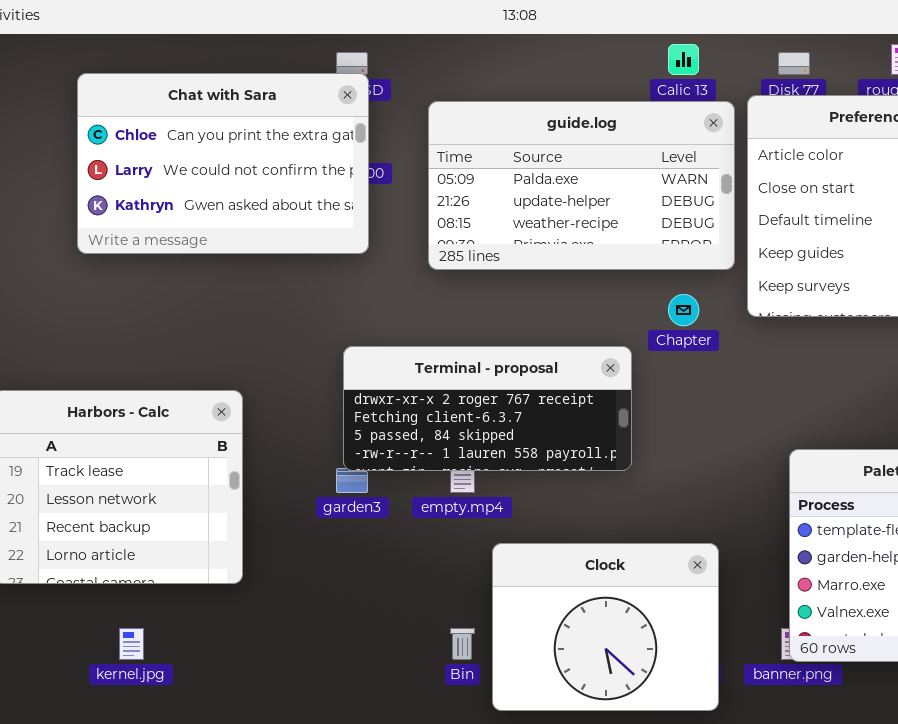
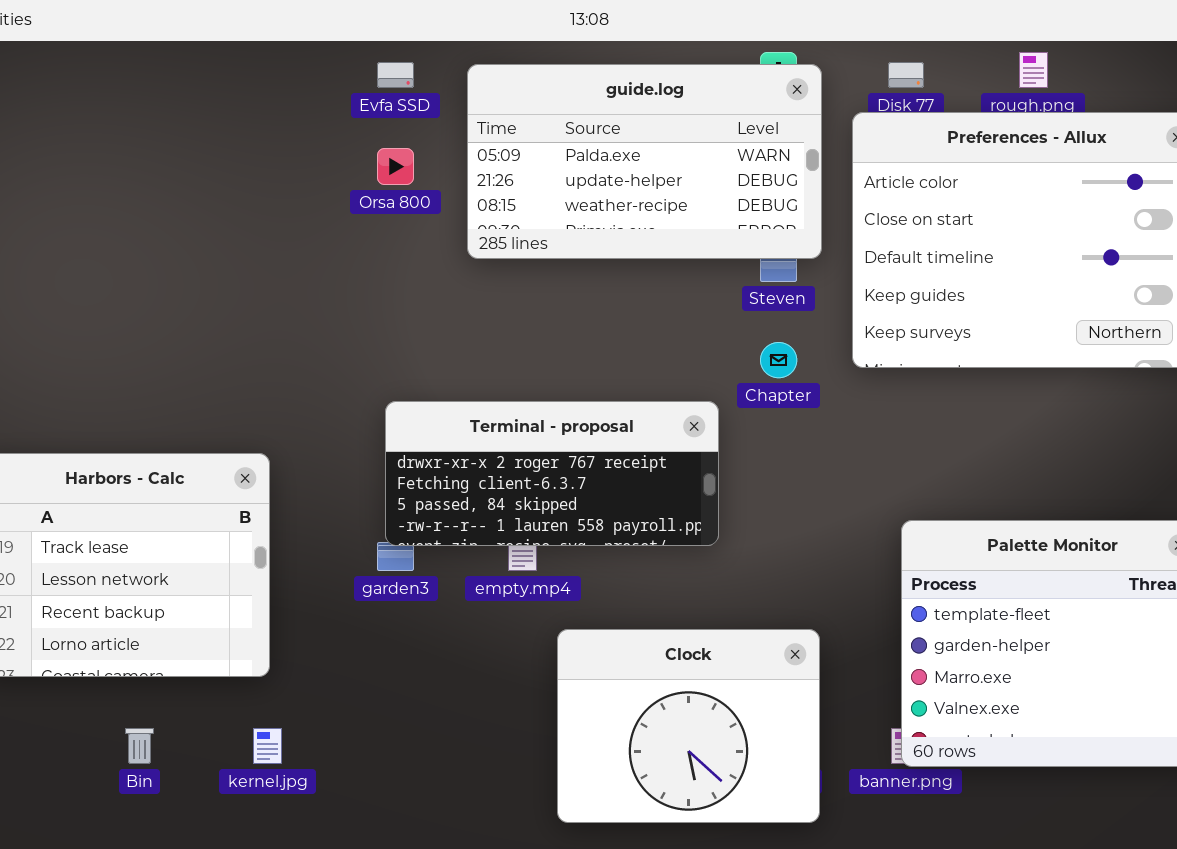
Chat with Sara: [77,73,369,254] -> none, closed
guide.log: [428,101,735,270] -> [467,64,822,259], moved
kernel.jpg: [119,628,144,660] -> [253,728,282,764], moved
Bin: [450,628,475,660] -> [125,728,154,764], moved

